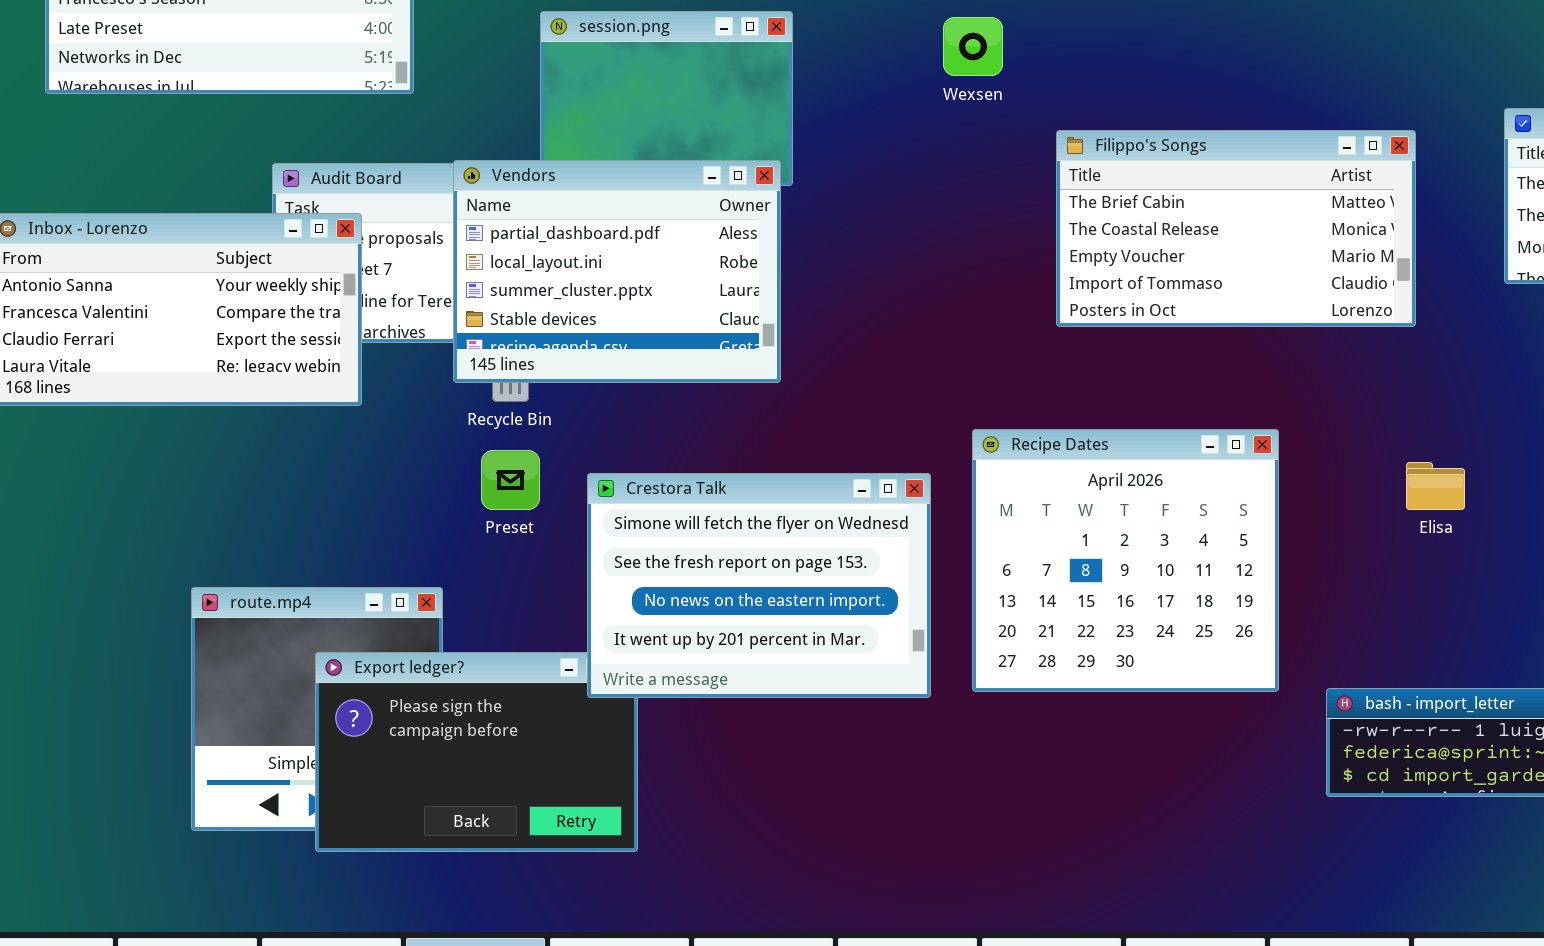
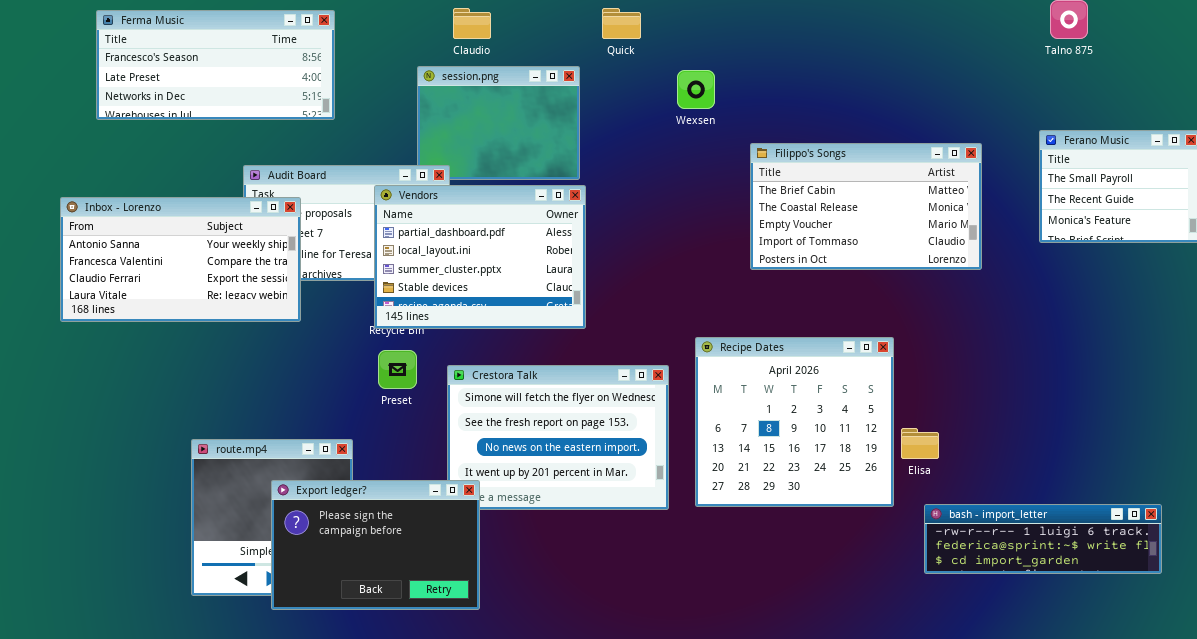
Vendors: [453,160,781,383] -> [374,185,586,329], moved
Elisa: [1406,462,1465,510] -> [901,428,939,459], moved
Export ledger?: [315,652,638,852] -> [271,480,480,610], raised

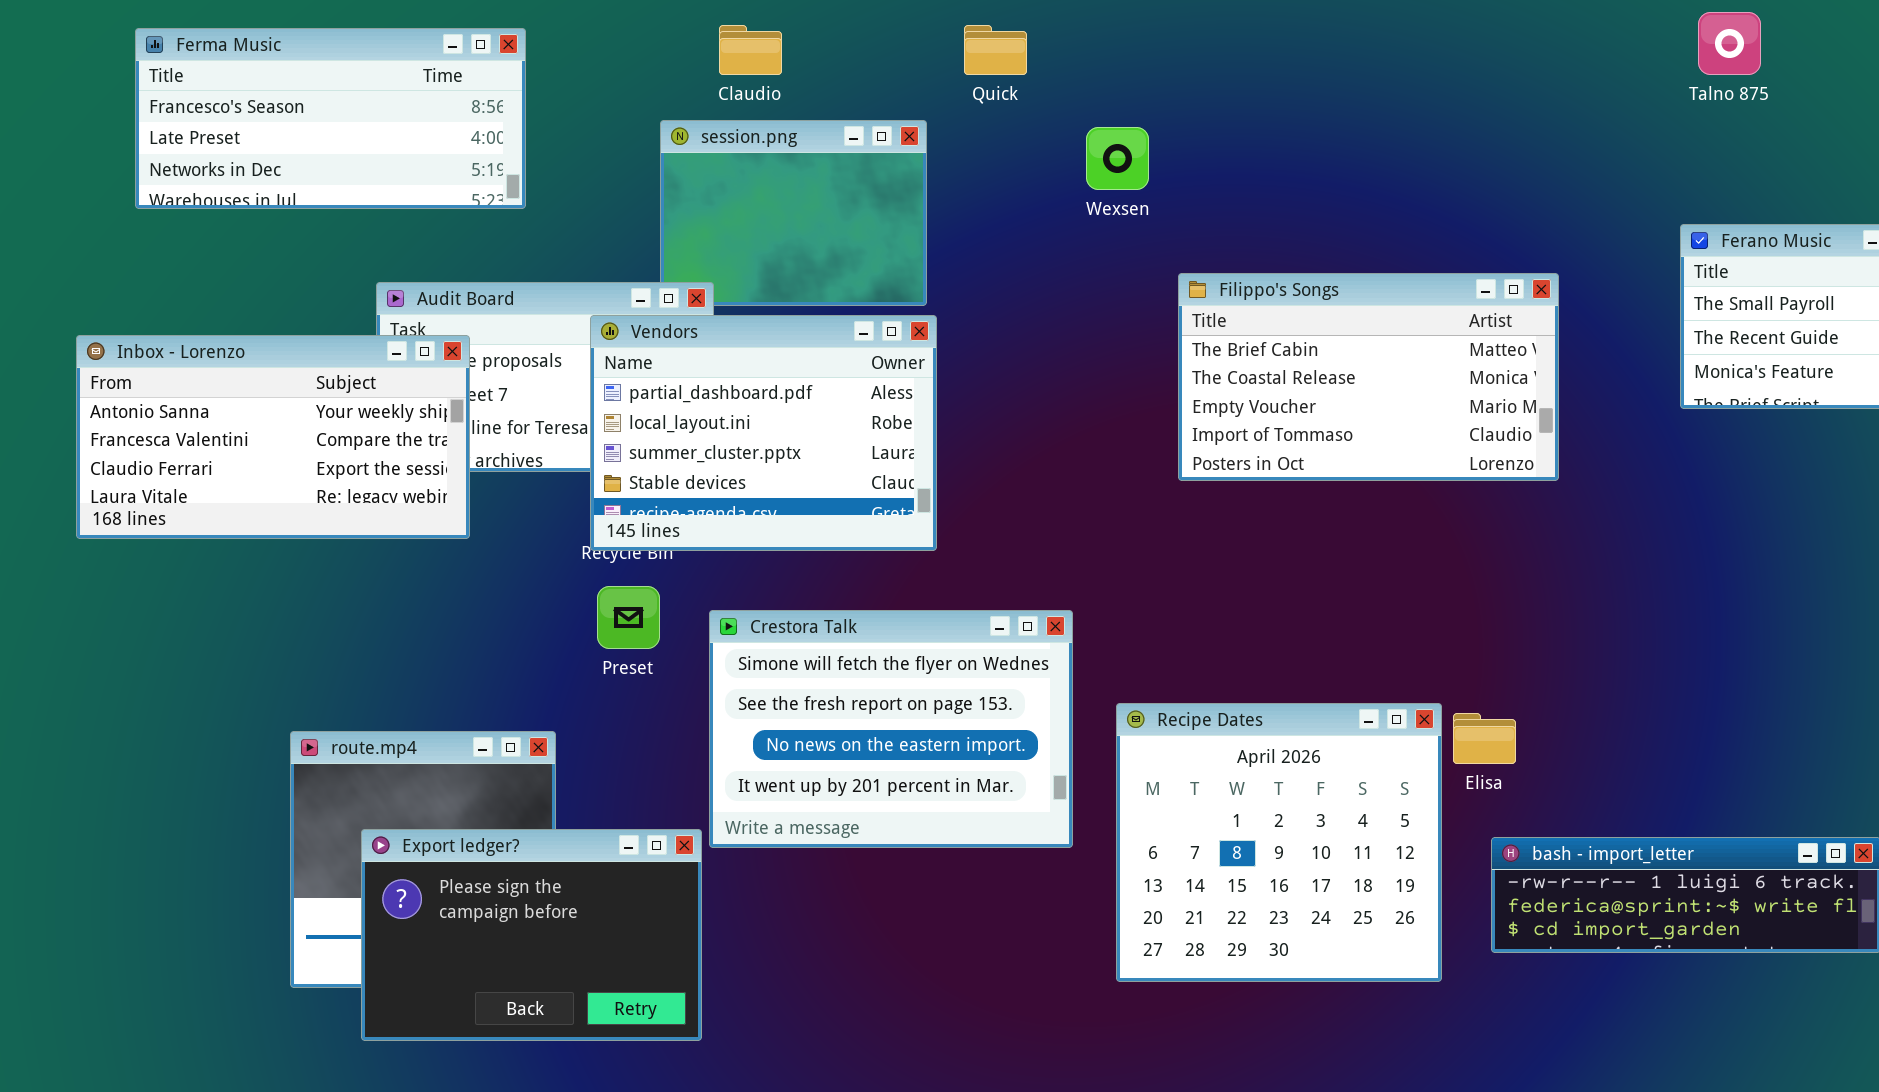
Filippo's Songs: [750,143,982,270] -> [1178,273,1559,481], moved
Recipe Dates: [695,337,894,507] -> [1116,703,1442,982], moved
Export ledger?: [271,480,480,610] -> [361,829,702,1041], moved

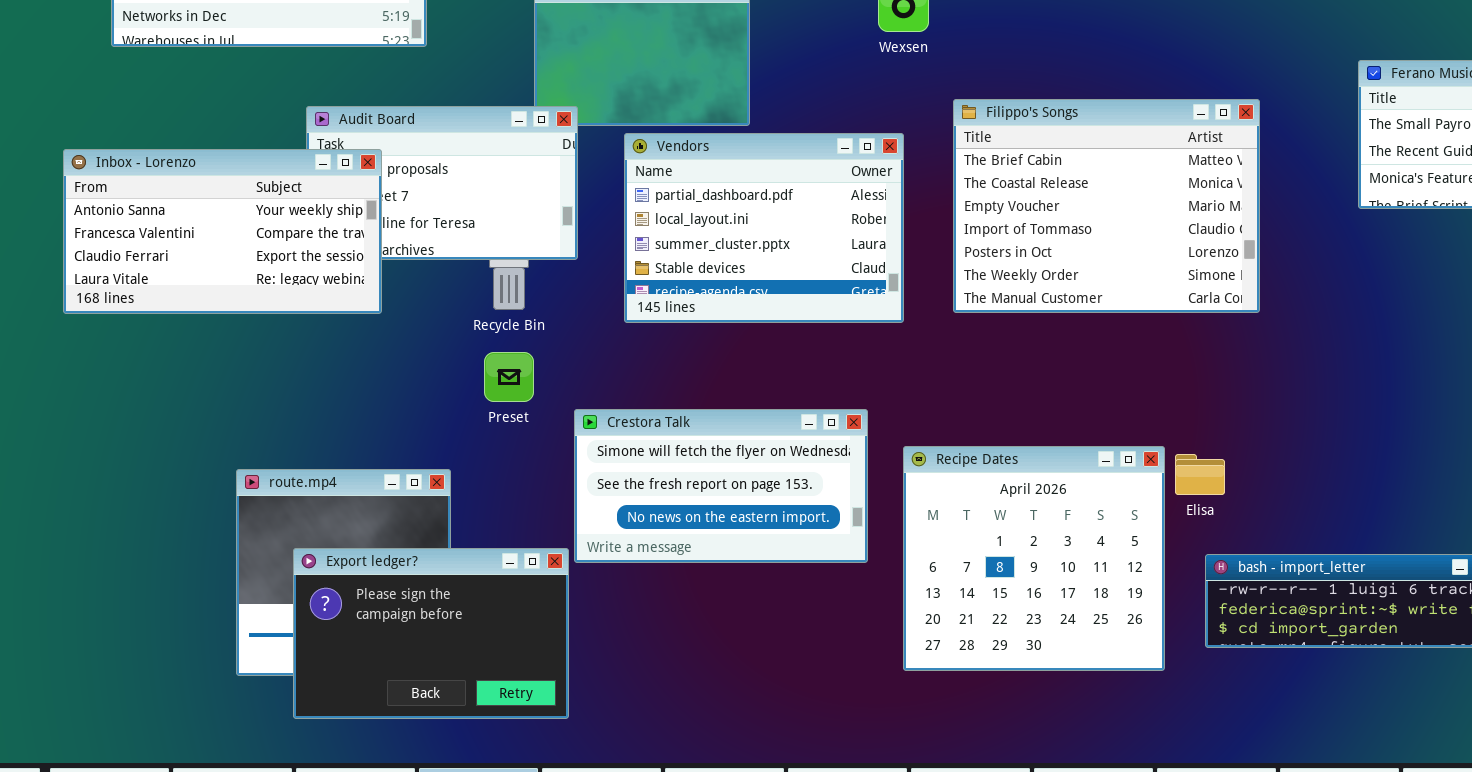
Filippo's Songs: [1178,273,1559,481] -> [953,99,1260,313], resized
Vendors: [590,315,937,551] -> [624,133,904,323], moved
Crestora Talk: [709,610,1073,848] -> [574,409,868,563], resized

